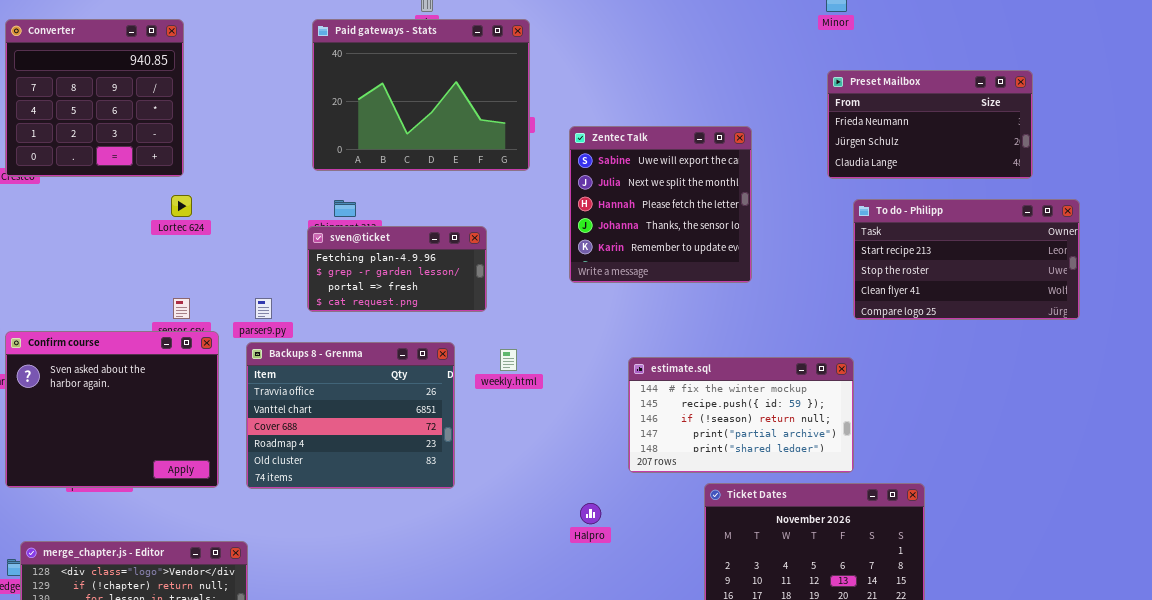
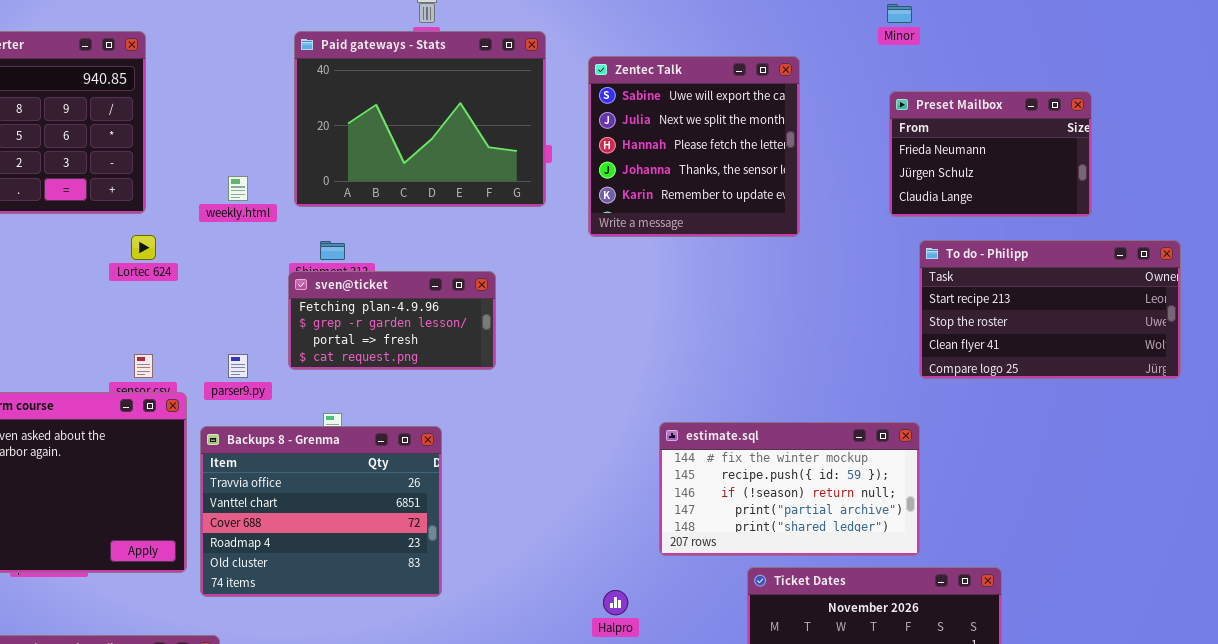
Preset Mailbox: [827,70,1033,179] -> [889,91,1092,217], resized
Zentec Talk: [569,126,752,283] -> [588,56,800,237], moved
Backups 8 - Grenma: [246,342,455,489] -> [200,426,442,597], moved
weekly.html: [500,349,517,371] -> [228,176,248,201], moved

